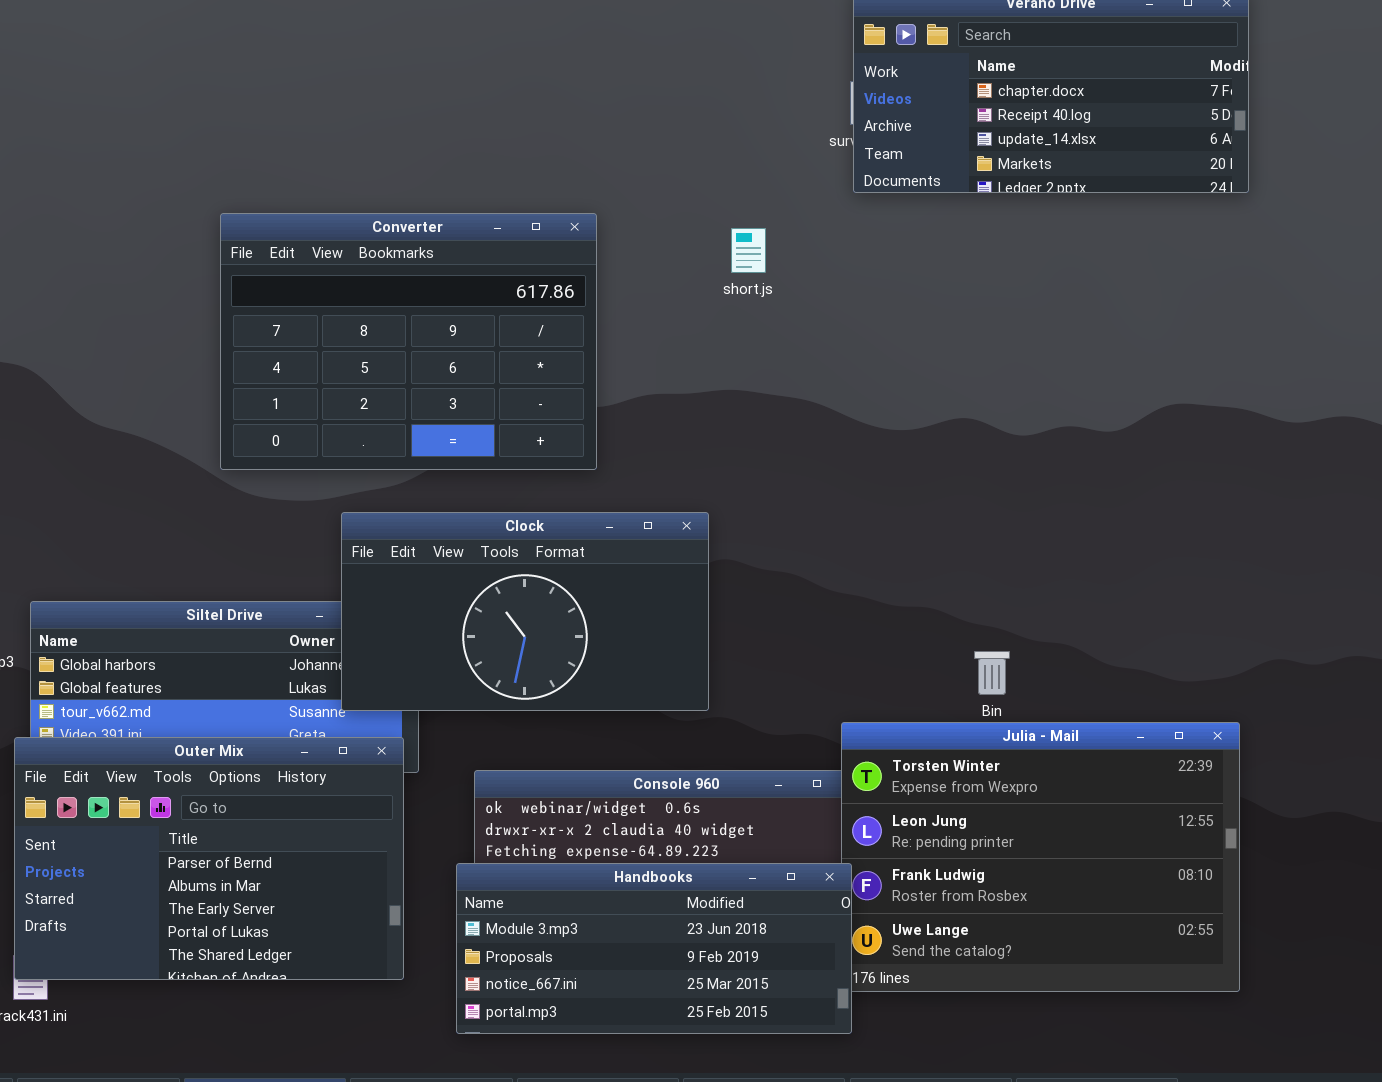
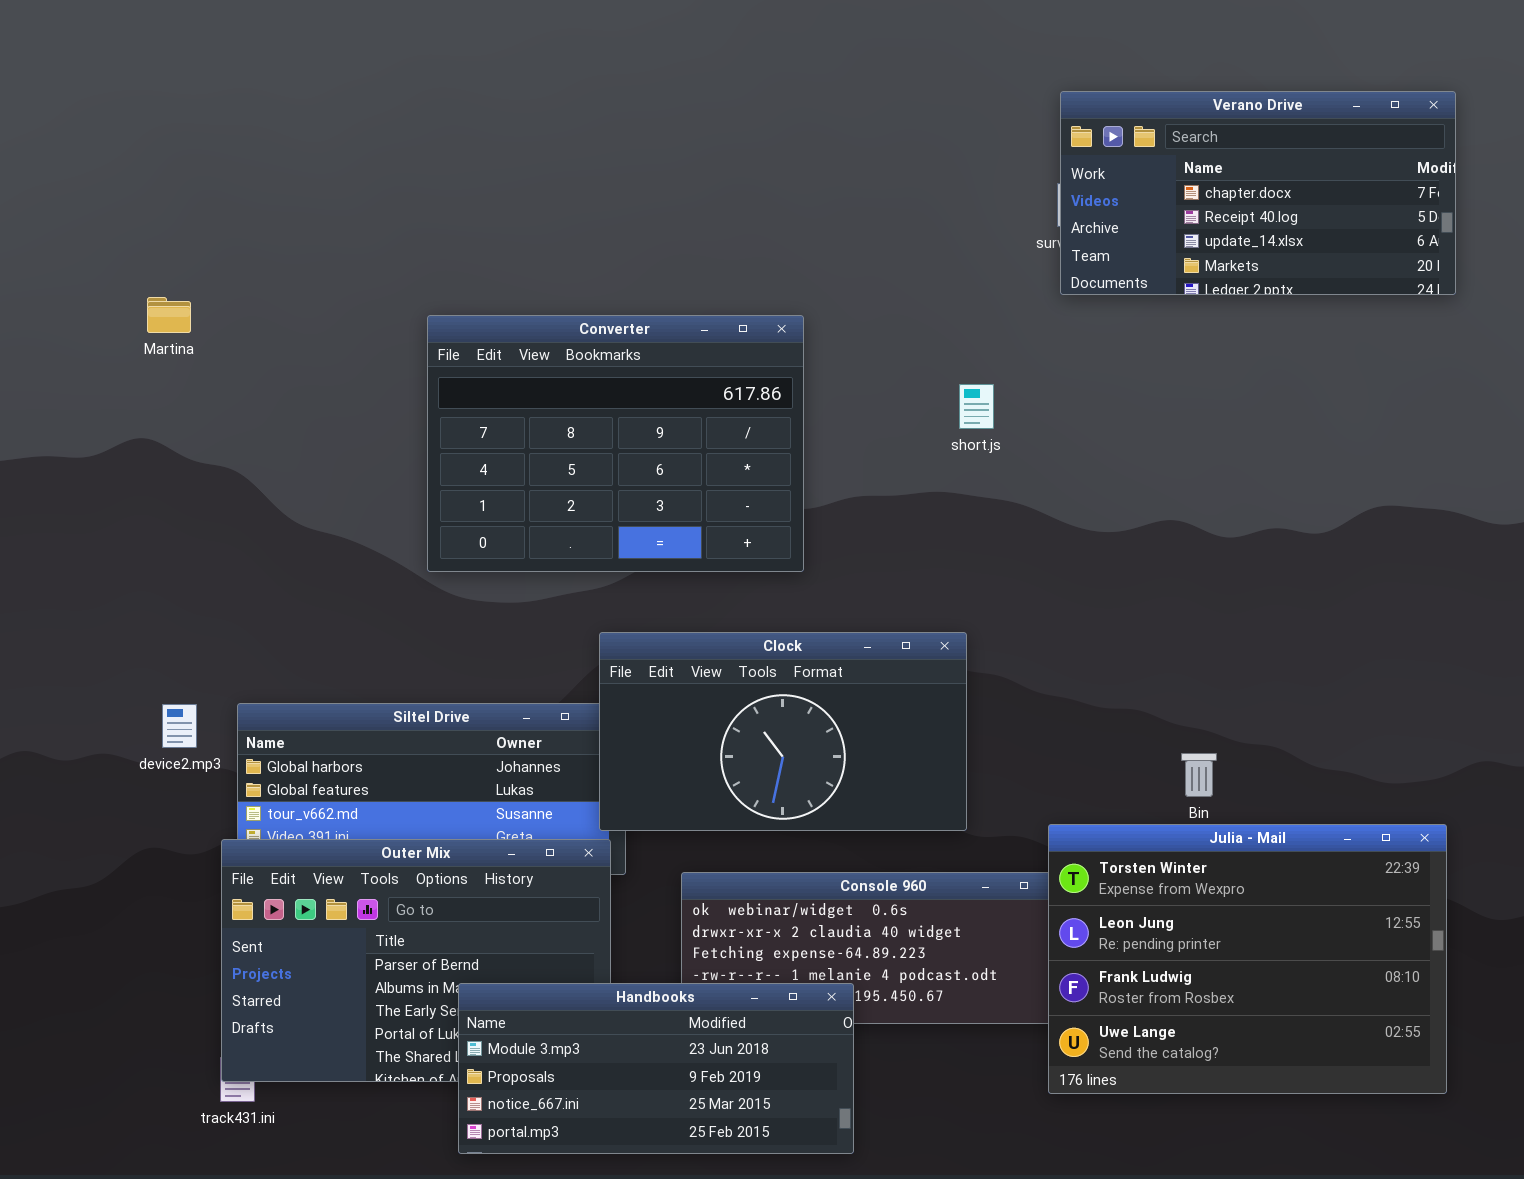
short.js: [731,228,766,273] -> [959,384,994,429], moved
Clock: [341,512,709,711] -> [599,632,967,831], moved
Handbooks: [456,863,852,1034] -> [458,983,854,1154], moved

